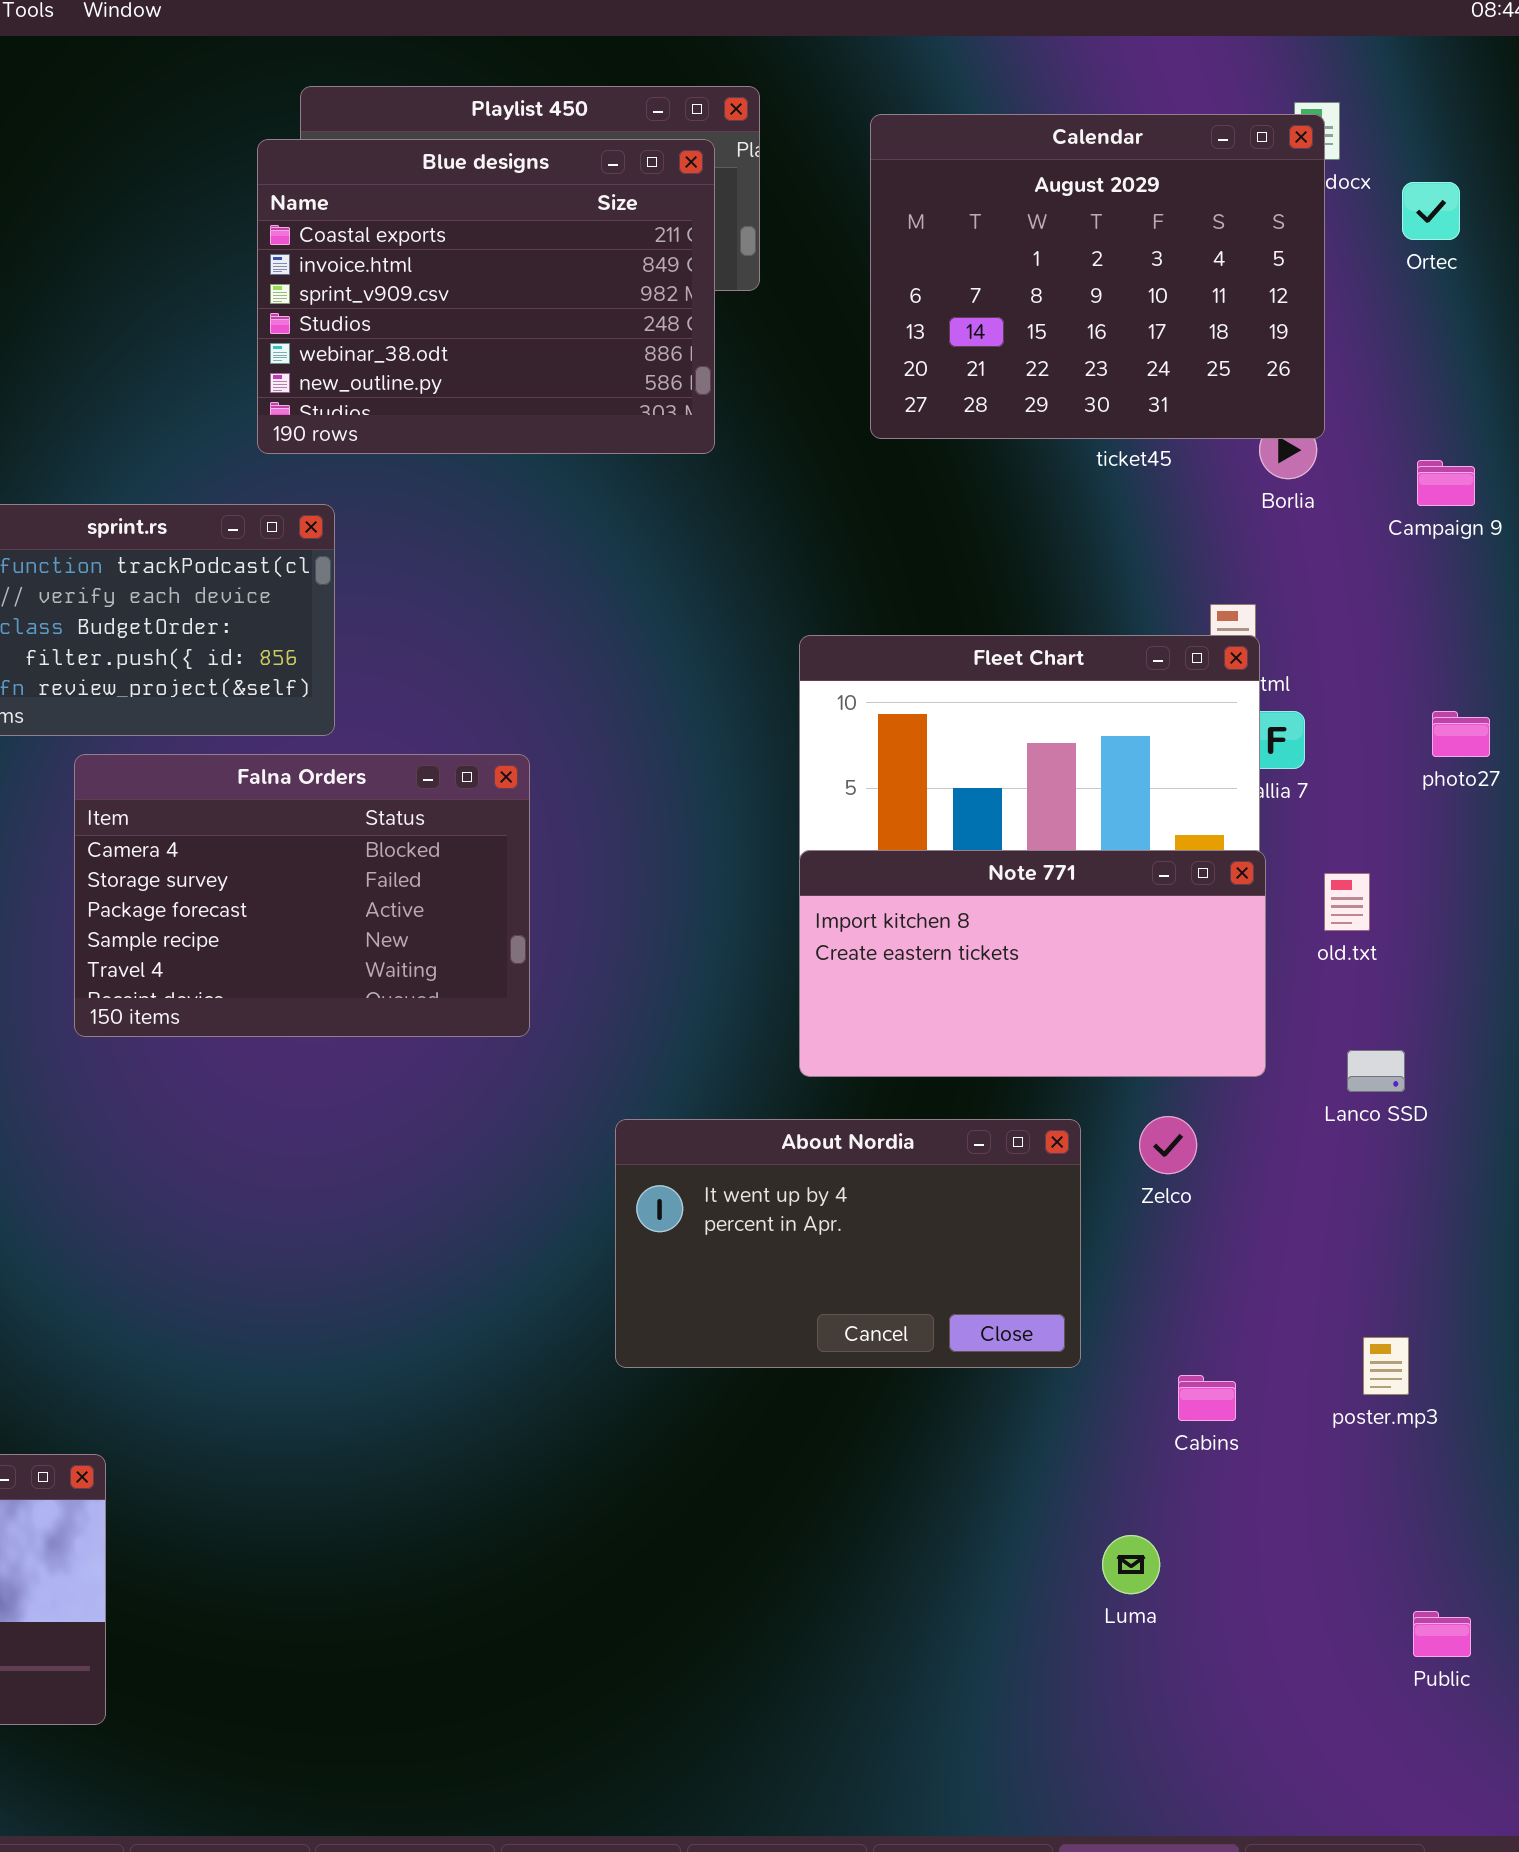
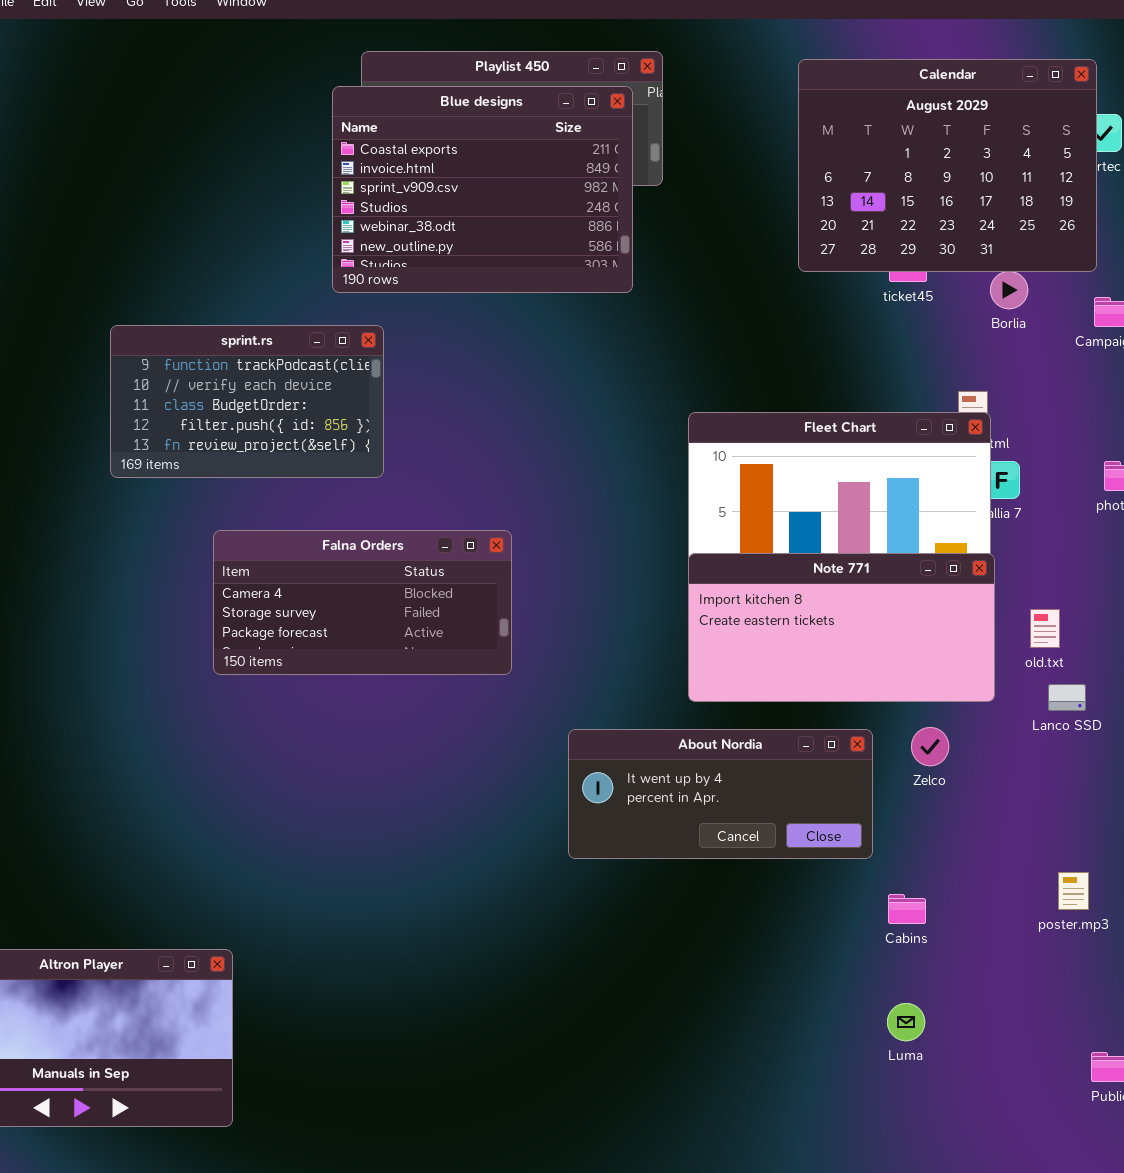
Calendar: [870,114,1325,439] -> [798,59,1097,272], moved
Falna Orders: [74,754,530,1037] -> [213,530,512,675], resized
old.txt: [1324,873,1370,931] -> [1030,609,1060,648], moved
About Nordia: [615,1119,1081,1368] -> [568,729,873,859], resized
Cabins: [1178,1375,1236,1421] -> [888,894,926,924], moved

